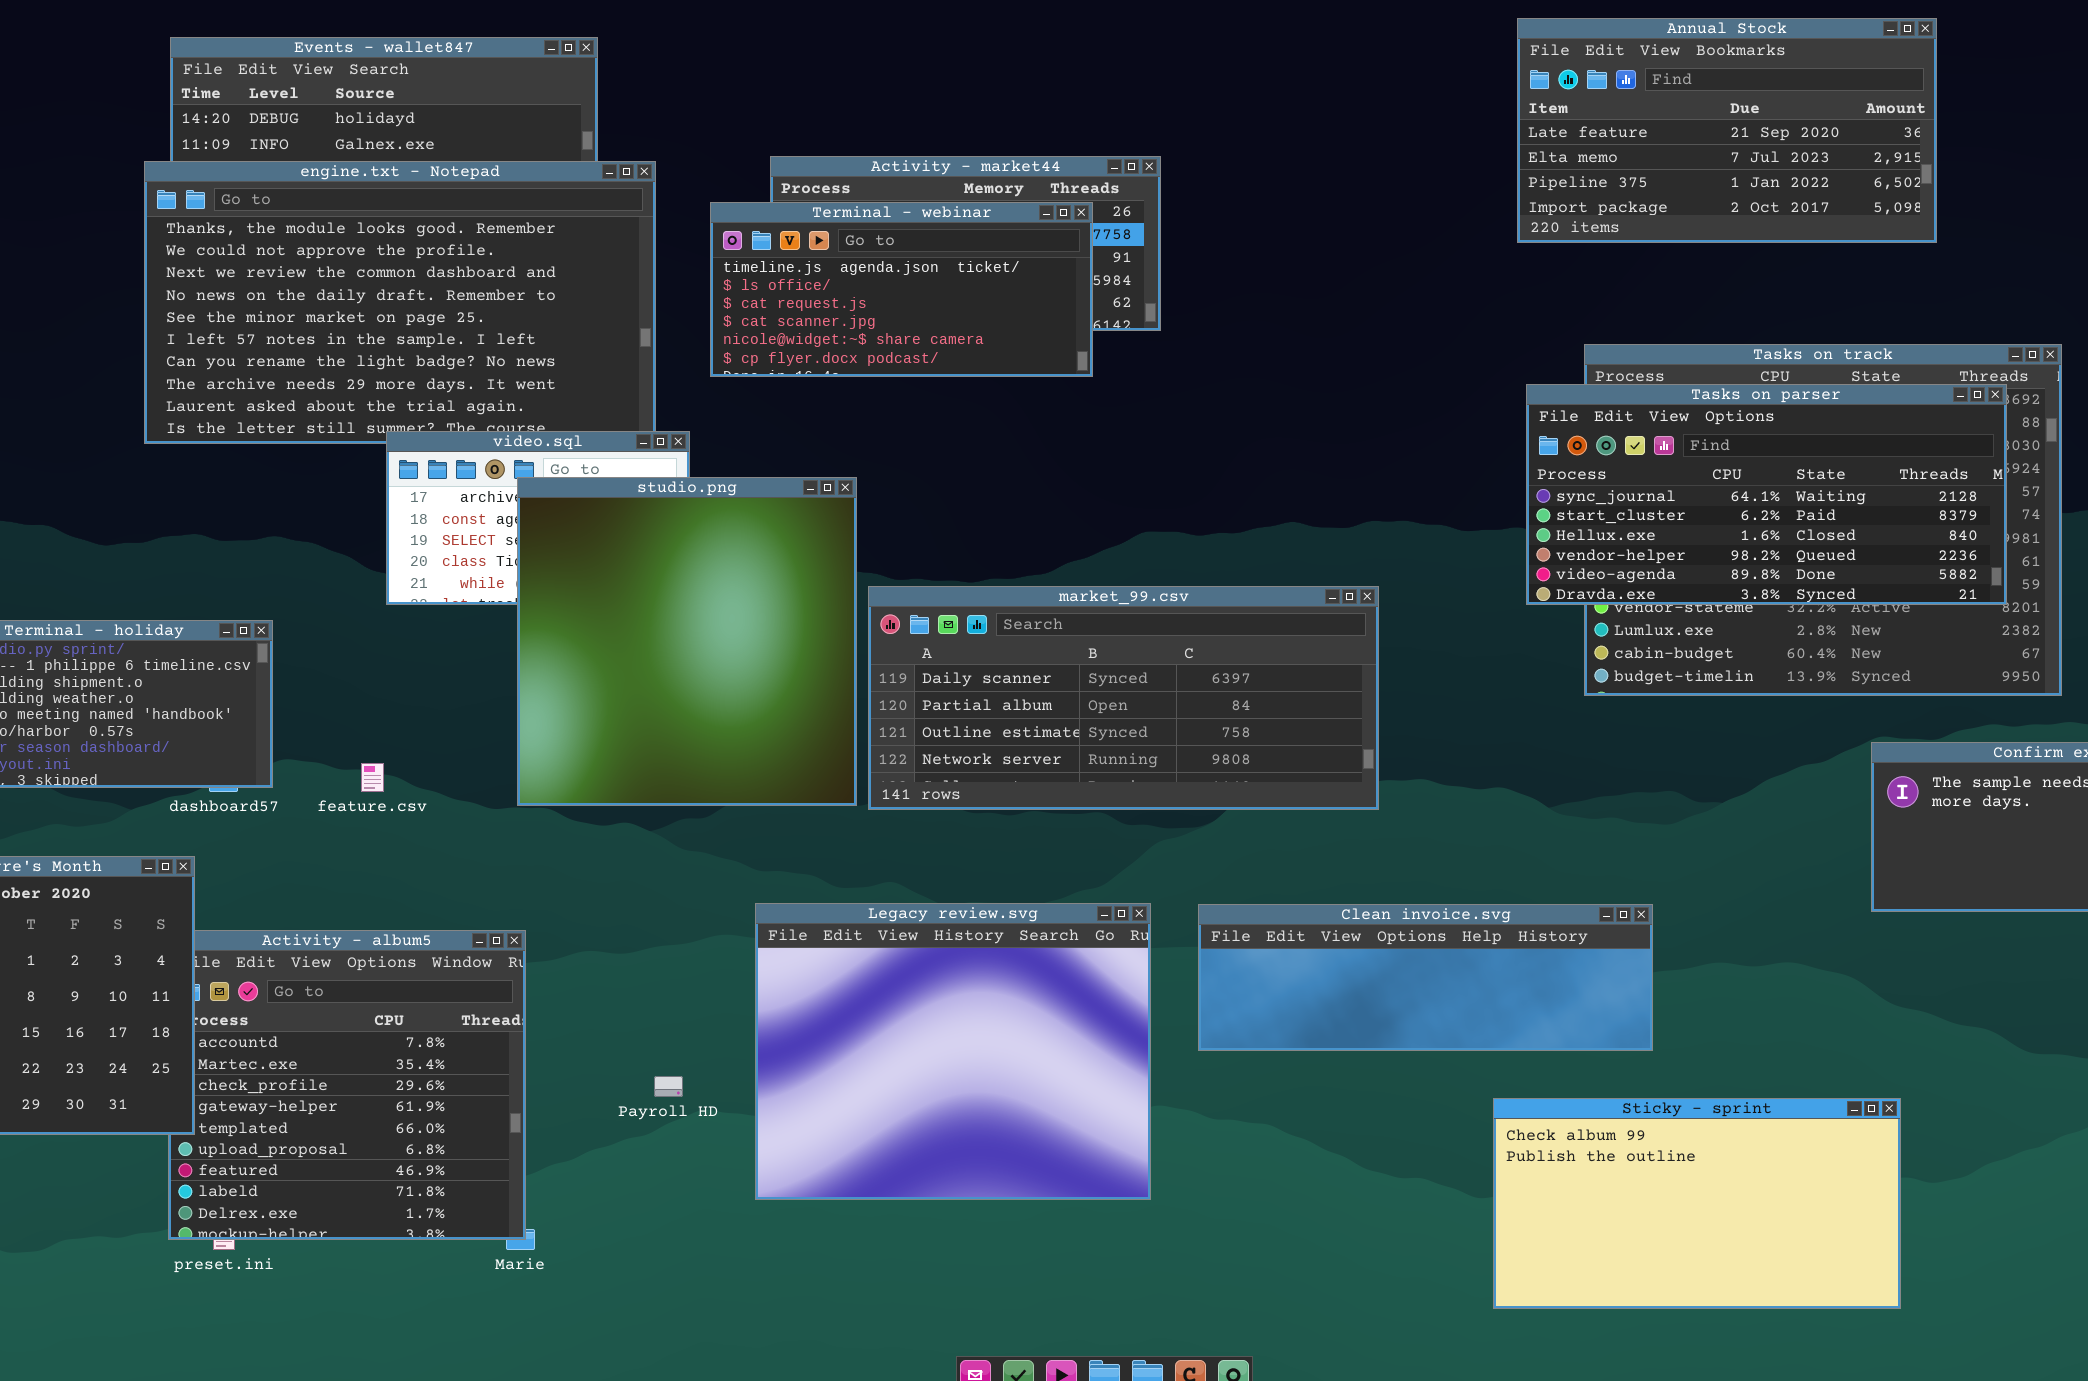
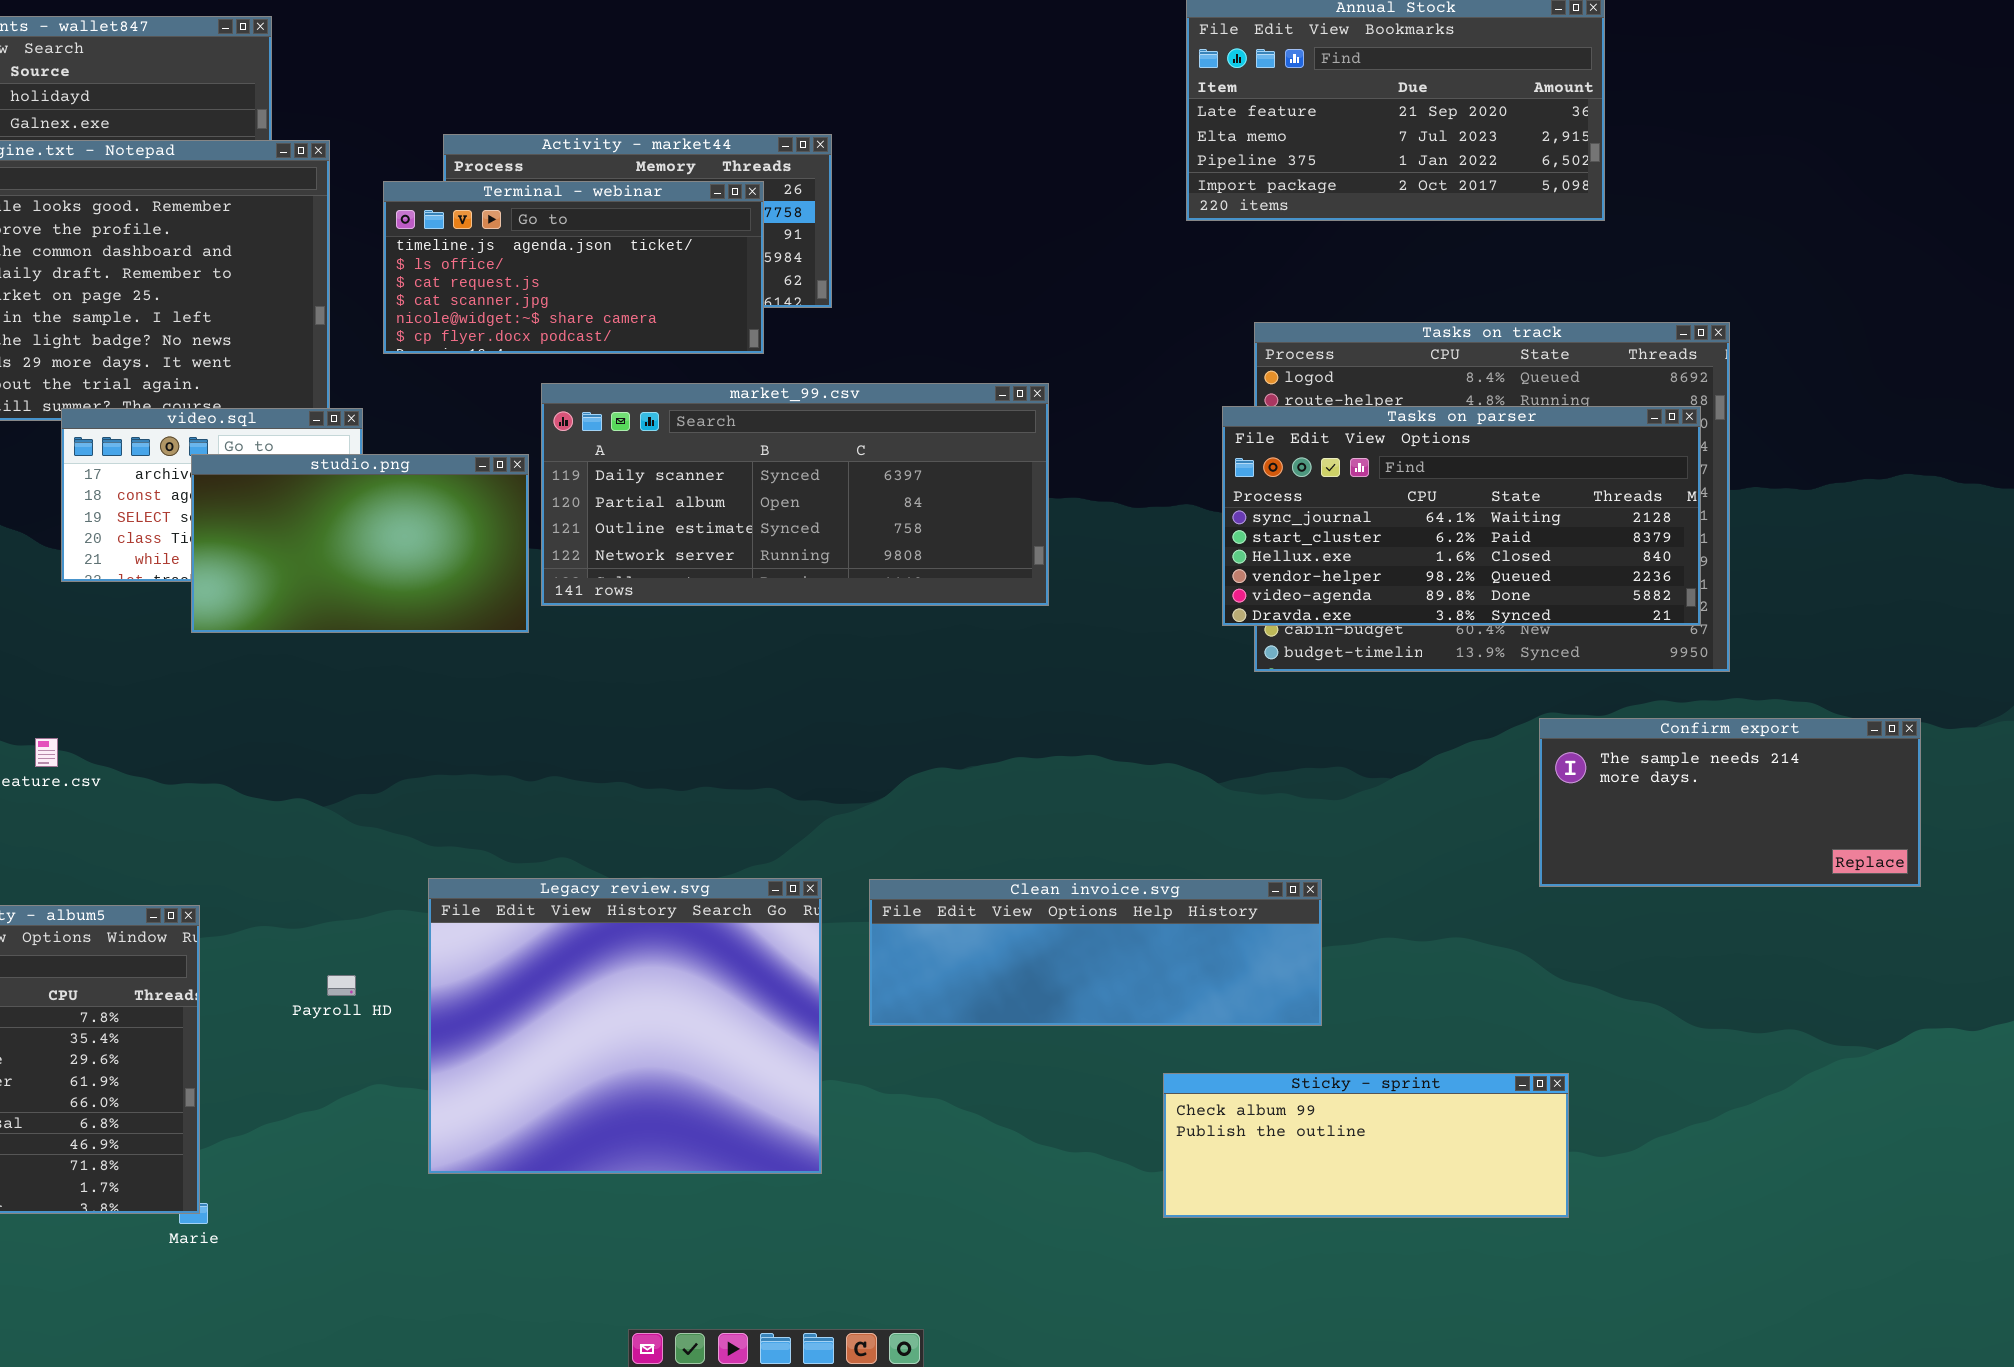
Tasks on parser: [1526,384,2007,605] -> [1222,406,1701,626], moved
studio.png: [517,477,857,806] -> [191,454,529,633], resized
market_99.csv: [868,586,1379,810] -> [541,383,1049,606], moved
Payroll HD: [654,1076,683,1097] -> [327,975,356,996], moved
Sticky - sprint: [1493,1098,1901,1309] -> [1163,1073,1569,1218], resized

